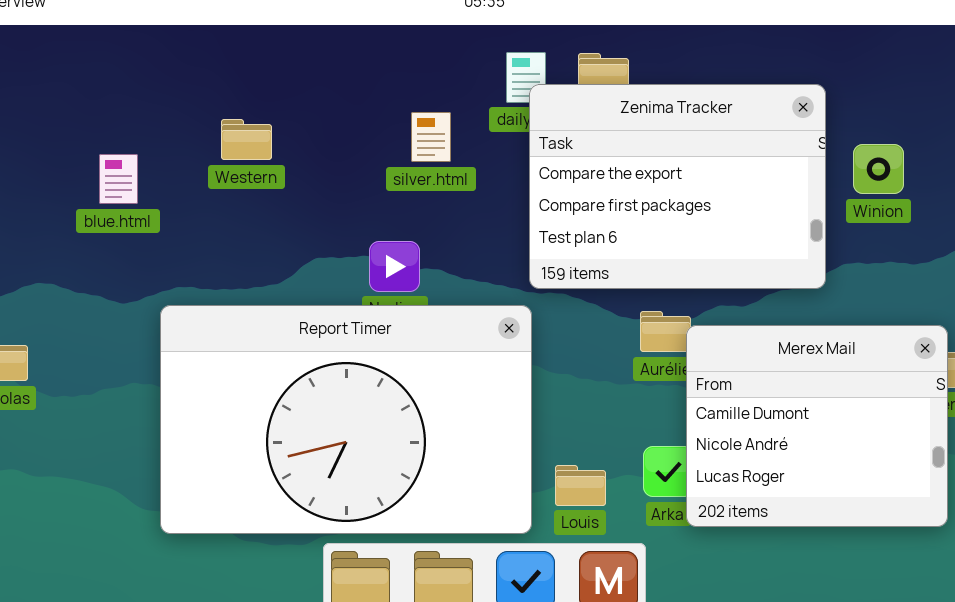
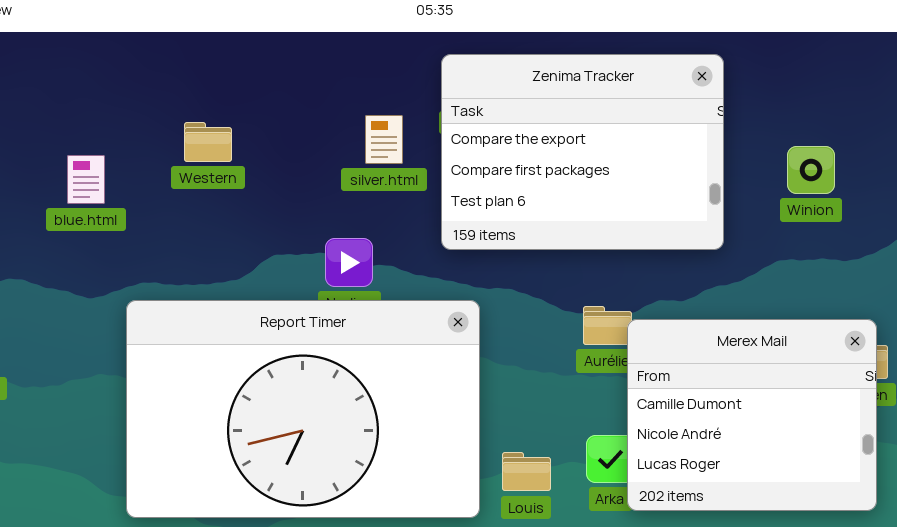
Zenima Tracker: [529,84,826,289] -> [441,54,724,250], moved

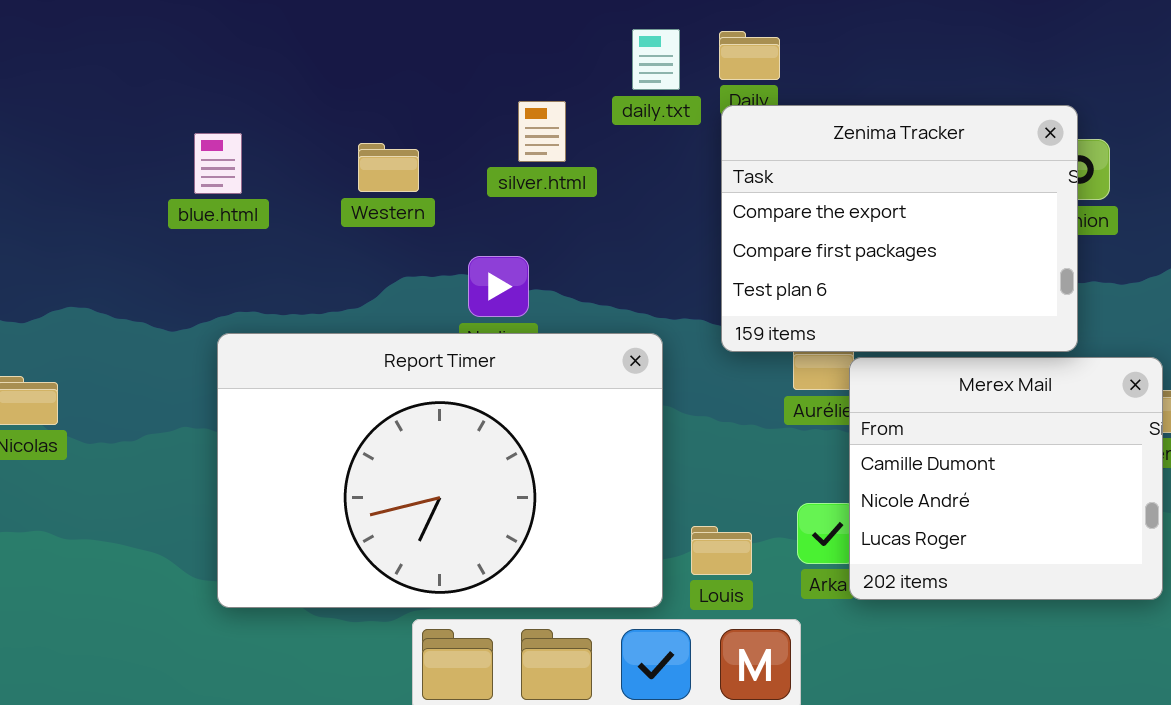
Zenima Tracker: [441,54,724,250] -> [721,105,1078,352], moved
Western: [184,122,232,162] -> [358,143,419,192], moved
blue.html: [67,155,105,204] -> [194,133,242,194], moved

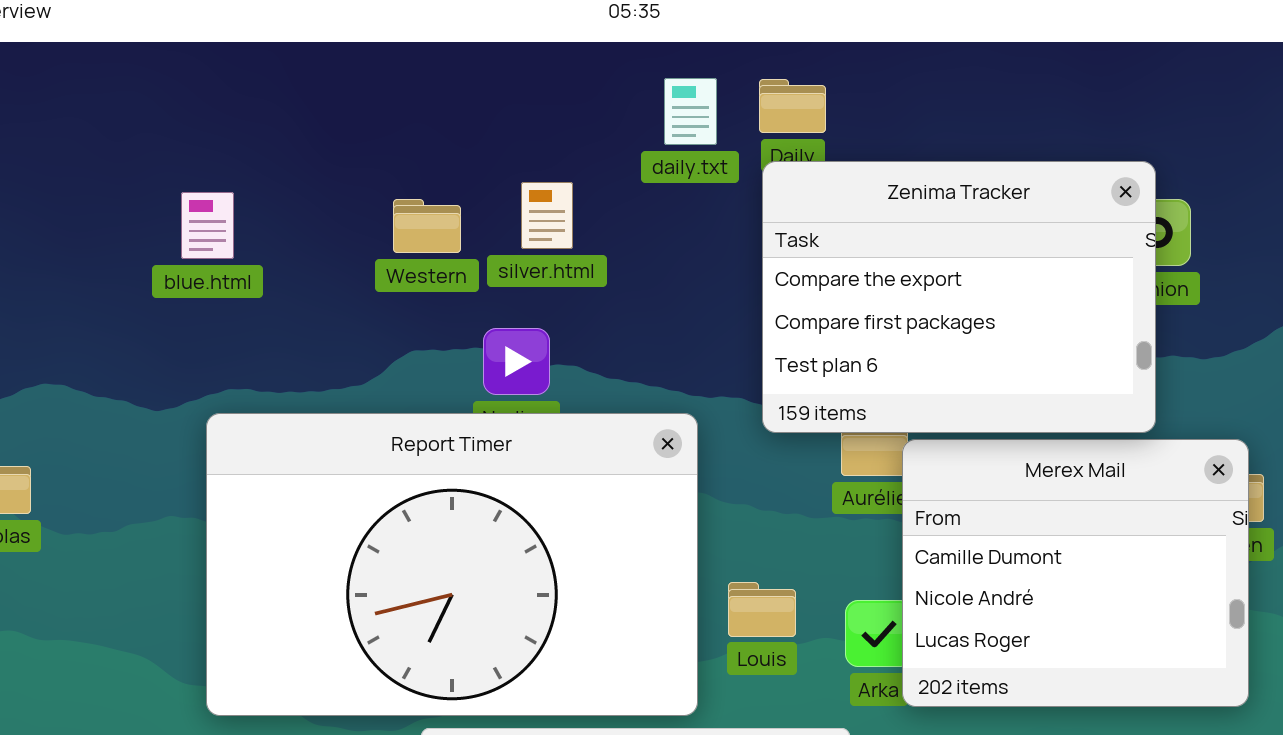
silver.html: [518,101,566,162] -> [521,182,573,249], moved
Western: [358,143,419,192] -> [393,199,461,253], moved
Louis: [691,526,752,575] -> [728,582,796,637], moved

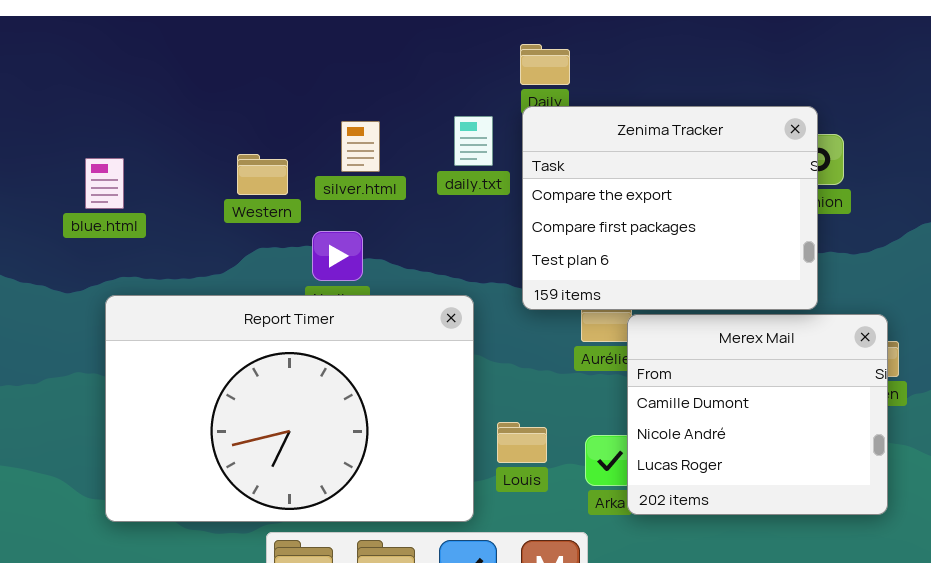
daily.txt: [664,78,717,145] -> [454,116,493,166], moved
blue.html: [181,192,234,259] -> [85,158,124,209], moved
Western: [393,199,461,253] -> [237,154,288,195], moved

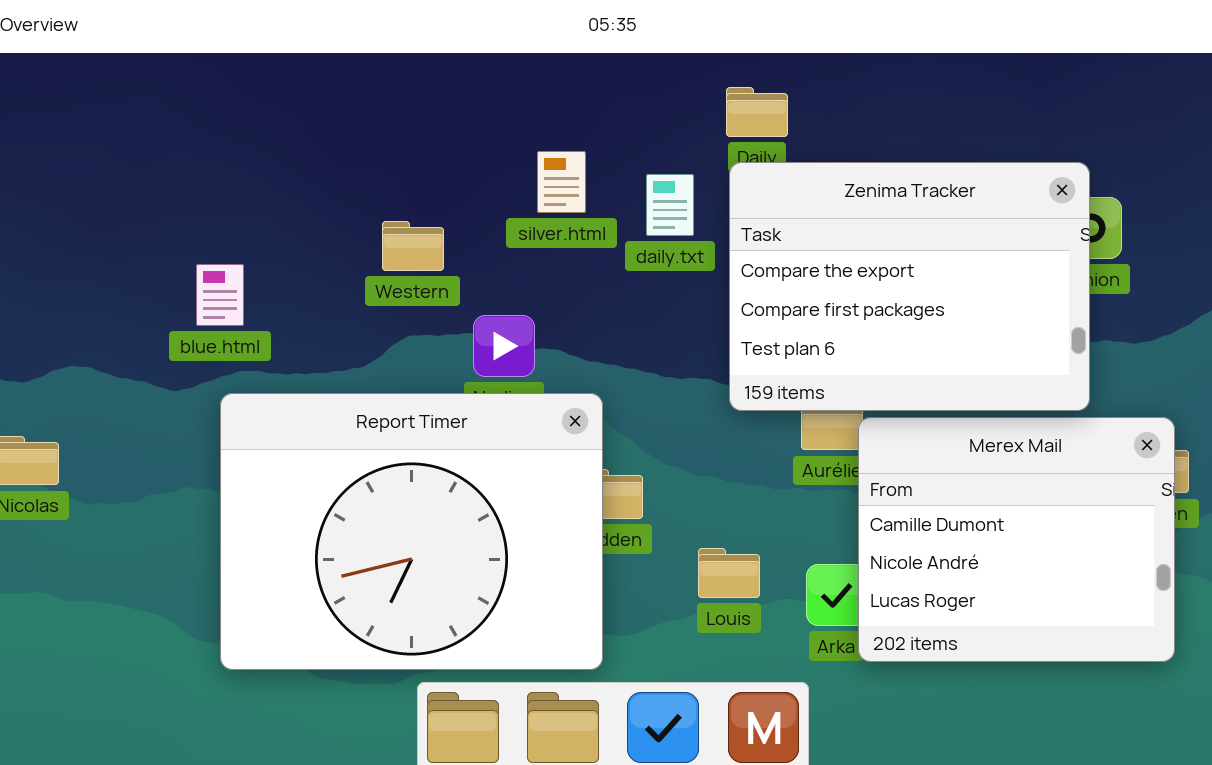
silver.html: [341,121,380,172] -> [537,151,586,213], moved
blue.html: [85,158,124,209] -> [196,264,244,326], moved
Report Timer: [105,295,474,522] -> [220,393,603,670], resized

